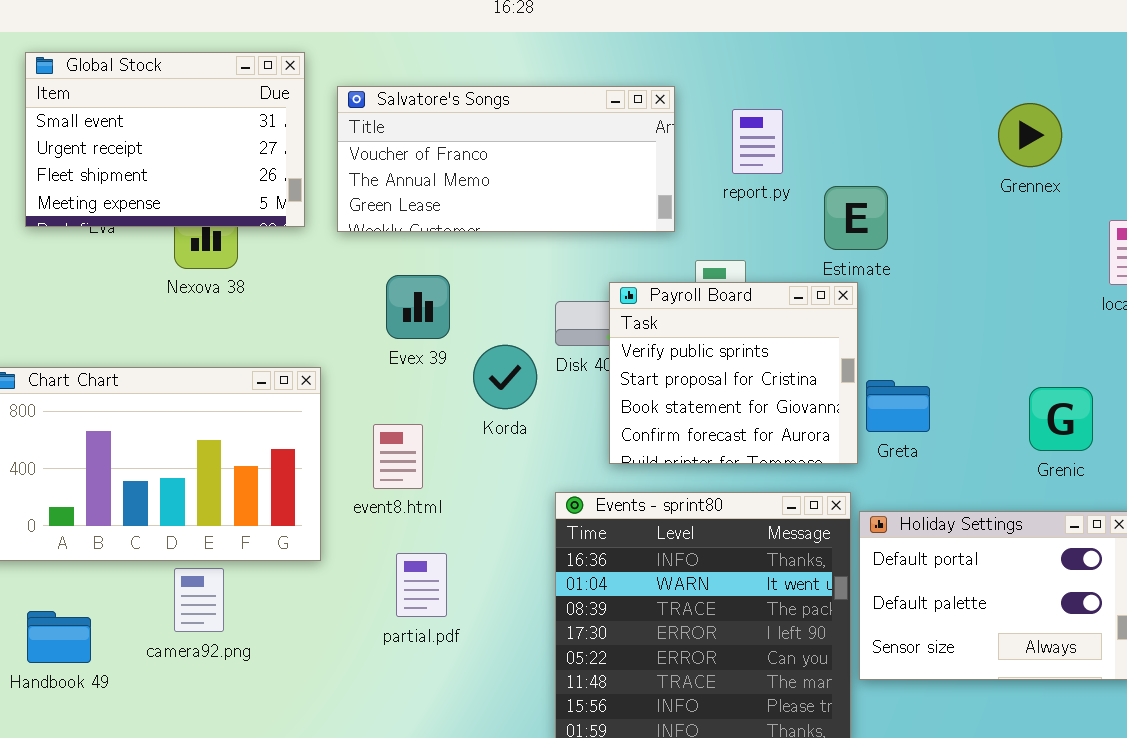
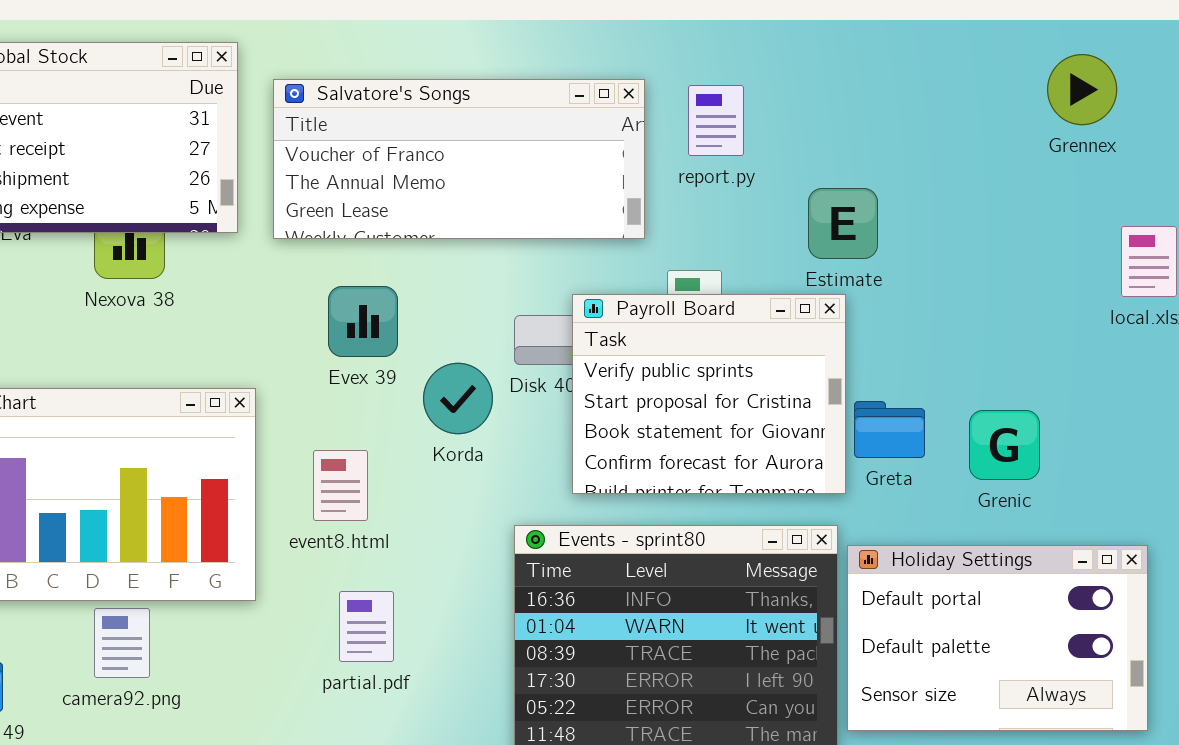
Grennex: [998,103,1062,167] -> [1047,54,1117,125], moved
report.py: [732,109,783,174] -> [688,85,744,156], moved
Grenic: [1029,387,1093,451] -> [969,410,1040,480], moved

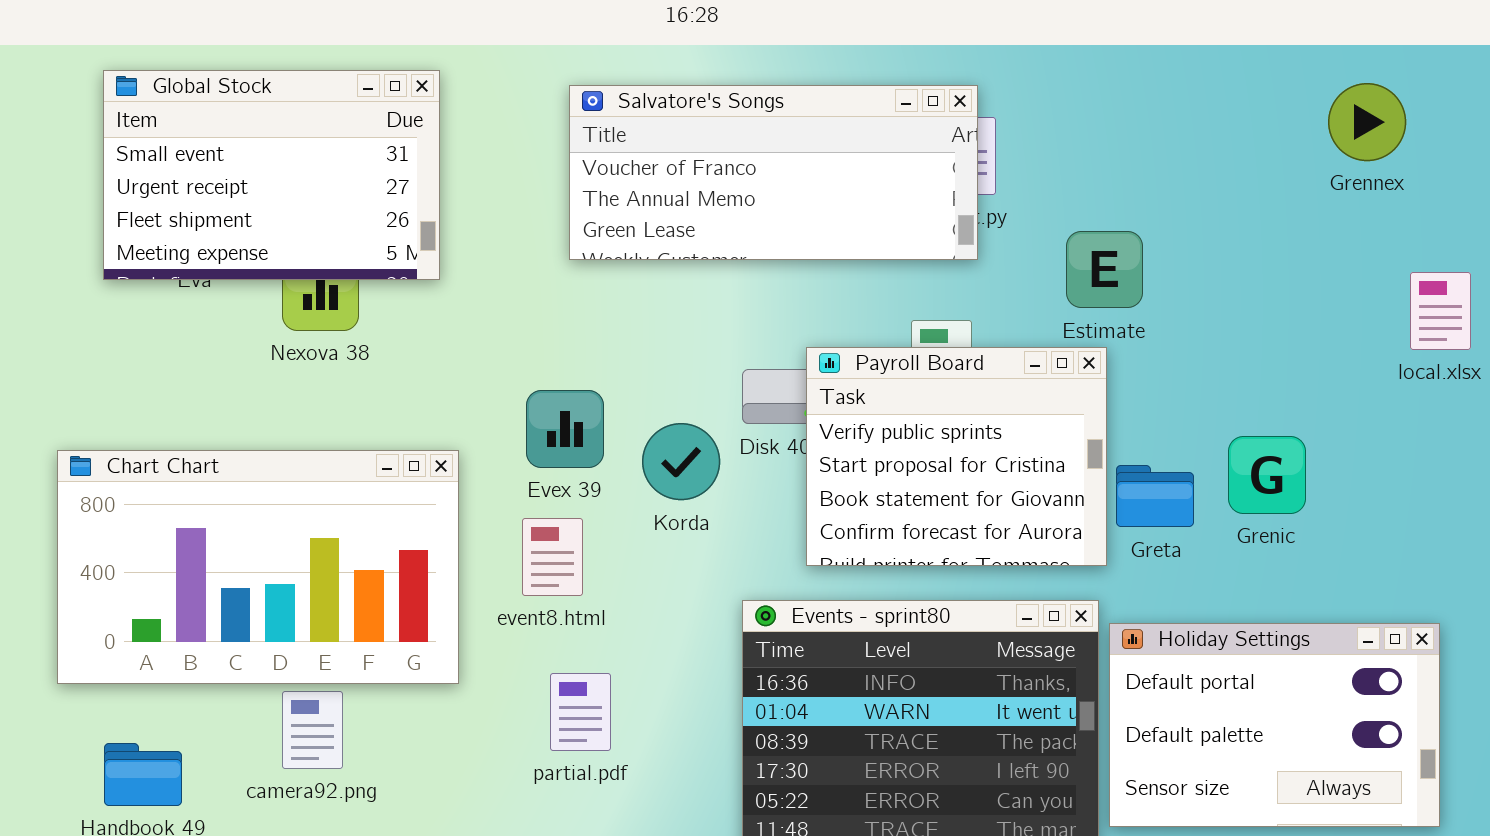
Salvatore's Songs: [273,79,645,239] -> [569,85,978,260], moved
Evex 39: [328,286,398,357] -> [526,390,604,468], moved
Grenic: [969,410,1040,480] -> [1228,436,1306,514], moved

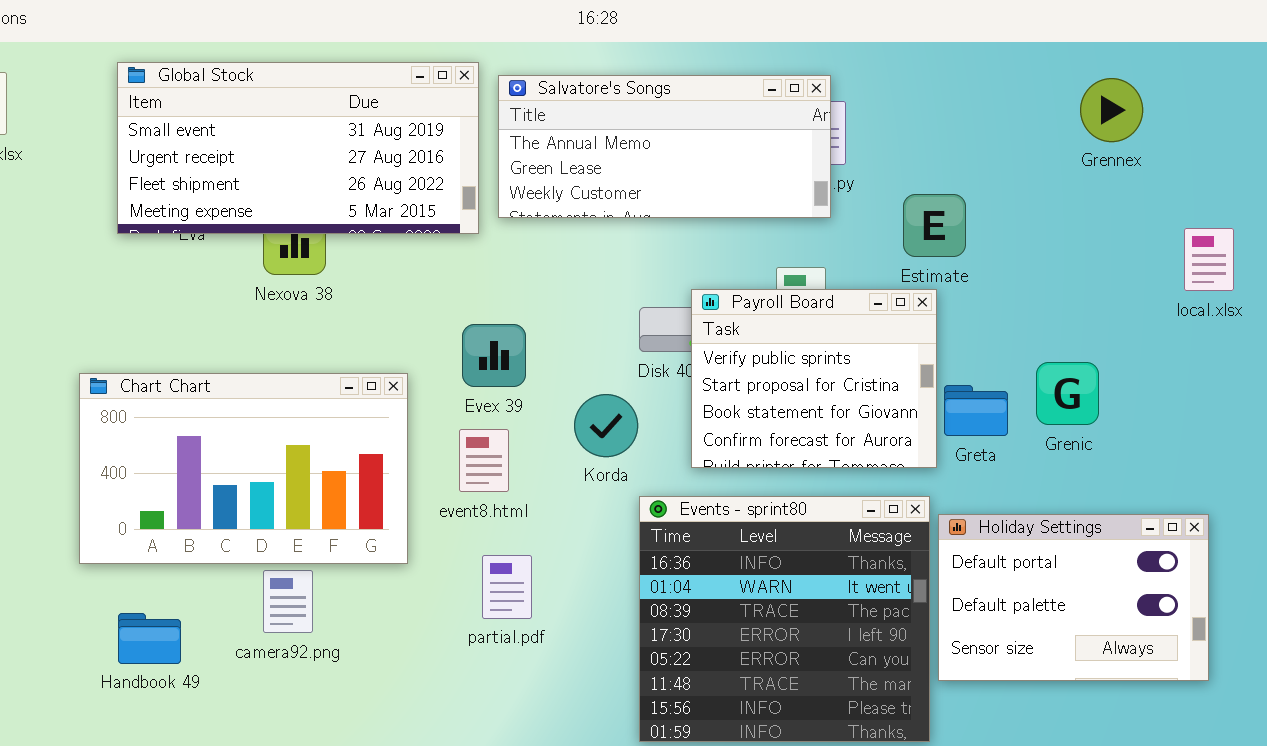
Global Stock: [103,70,440,280] -> [117,62,479,234], resized
Grennex: [1328,83,1406,161] -> [1080,78,1143,142], moved
Salvatore's Songs: [569,85,978,260] -> [498,75,831,218], scrolled down 1 row
Korda: [642,423,720,500] -> [574,394,638,457], moved

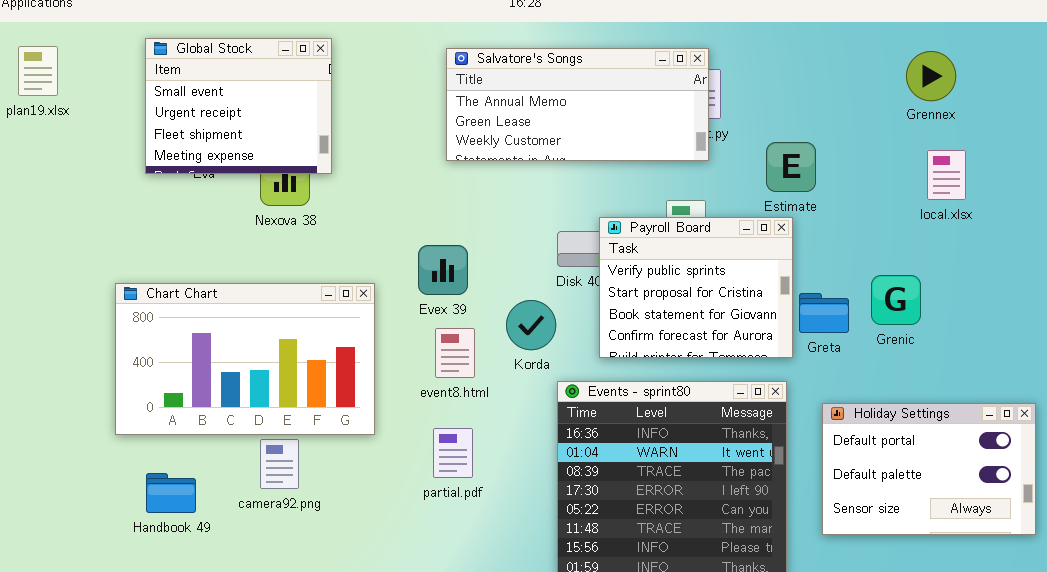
Global Stock: [117,62,479,234] -> [145,38,332,174], resized
local.xlsx: [1184,228,1234,291] -> [927,150,966,200], moved
event8.html: [459,429,509,492] -> [435,328,475,378], moved
Holiday Settings: [938,514,1209,681] -> [822,403,1036,535], moved

